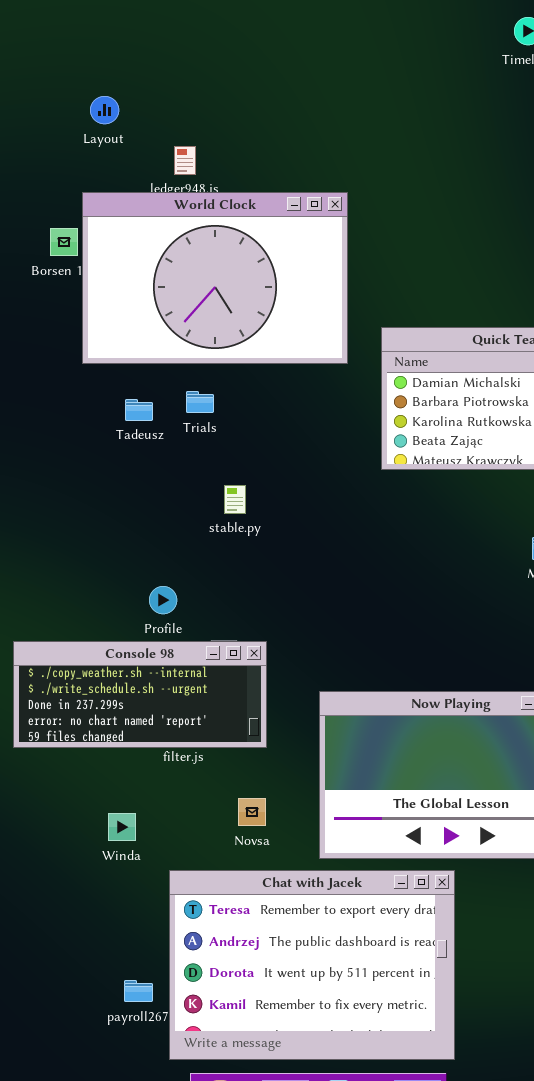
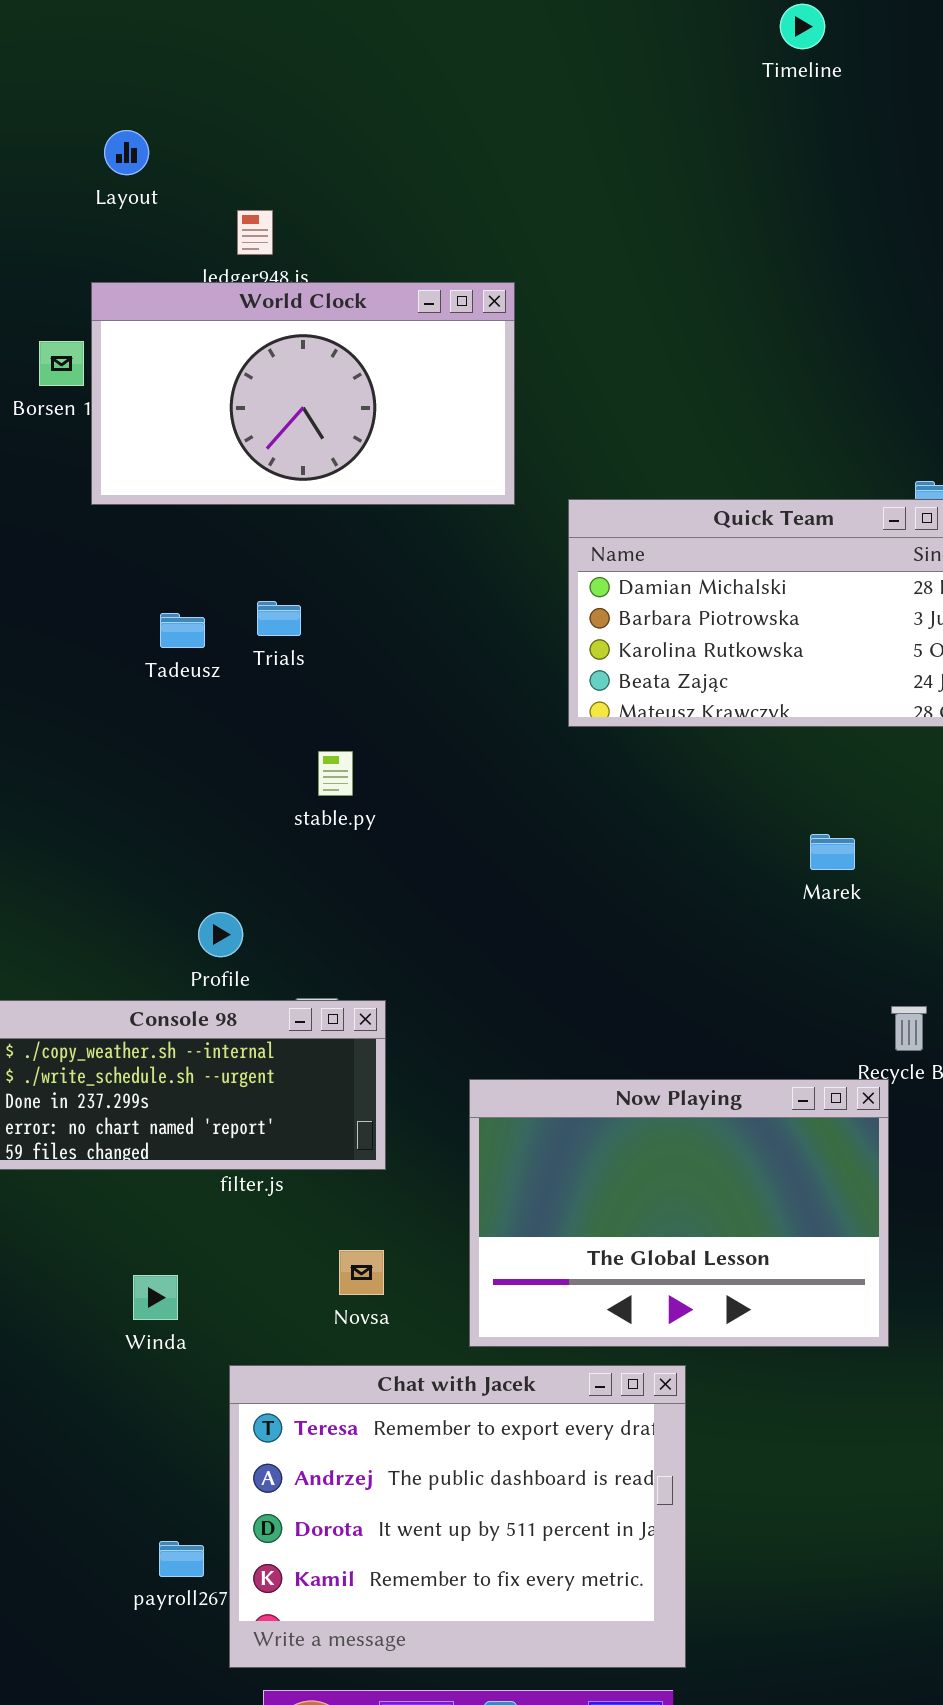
World Clock: [82,192,348,364] -> [91,282,515,505], resized

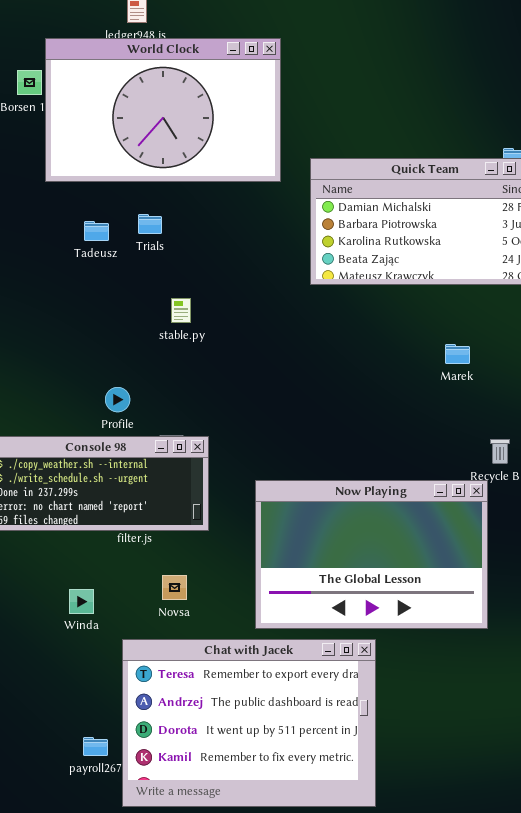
World Clock: [91,282,515,505] -> [45,38,281,182], resized
Novsa: [339,1250,384,1295] -> [162,575,187,600], moved

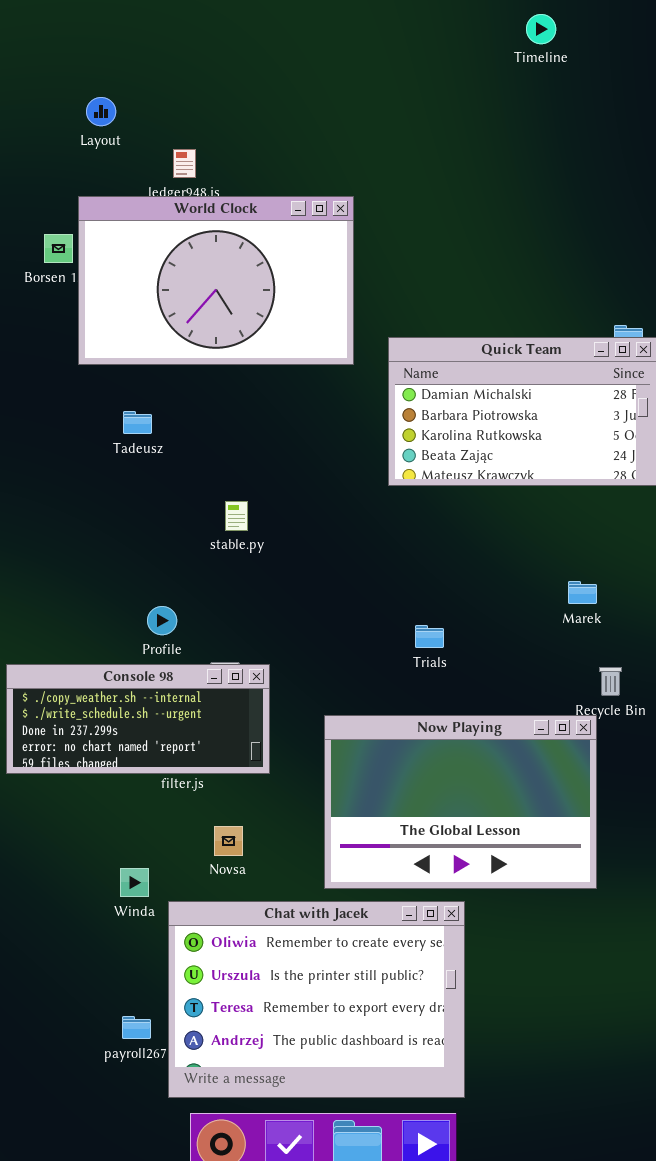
Trials: [138,214,162,234] -> [415,625,444,648], moved
Marek: [445,344,470,364] -> [568,581,597,604], moved
Winda: [69,589,94,614] -> [120,868,149,897], moved
Chat with Jacek: [122,639,376,807] -> [168,901,465,1098], scrolled up 2 rows

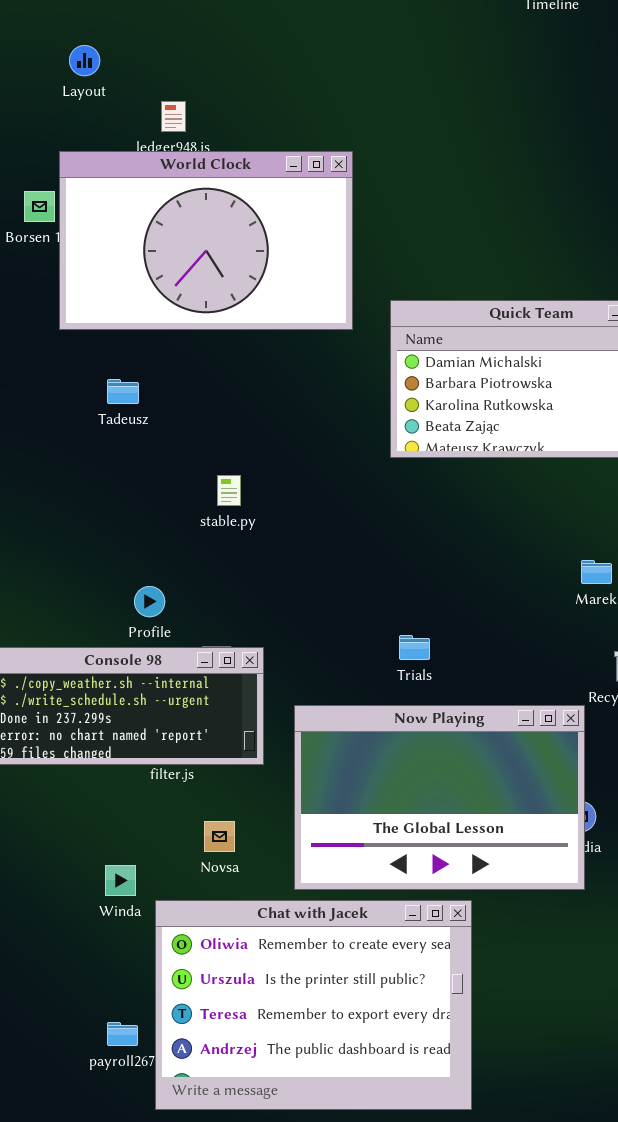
Trials: [415,625,444,648] -> [399,635,430,660], moved
Now Playing: [324,715,597,889] -> [294,705,585,890], moved

